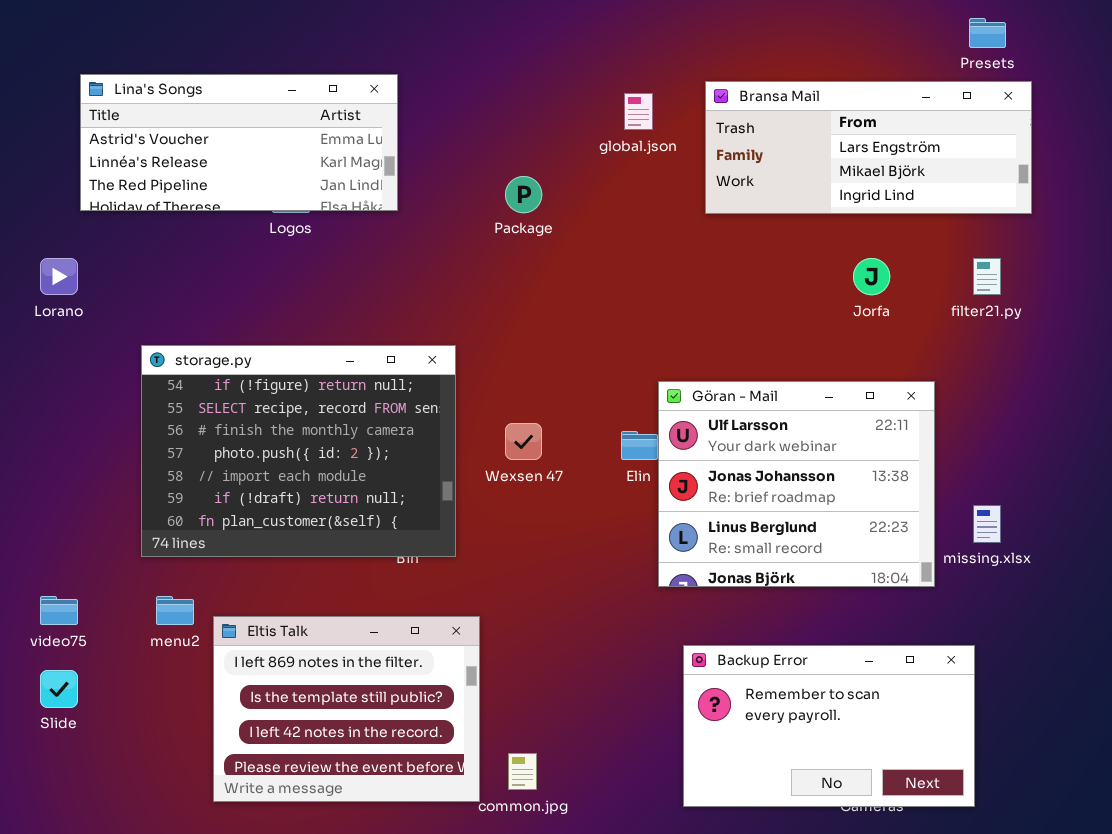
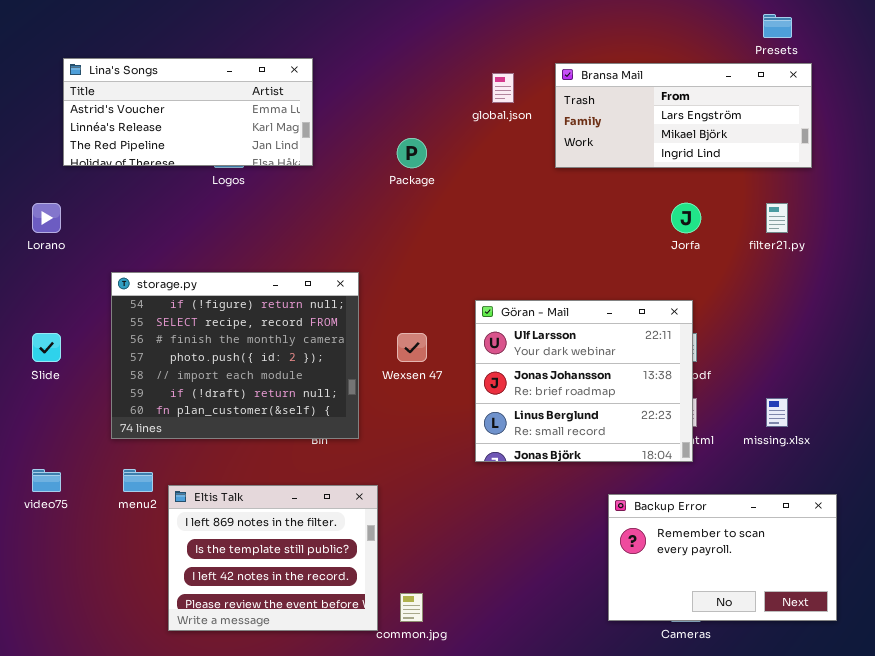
Göran - Mail: [658,381,935,587] -> [475,300,693,462], moved
Backup Error: [683,645,975,807] -> [608,494,837,621], moved
Slide: [40,670,78,708] -> [32,333,61,362], moved

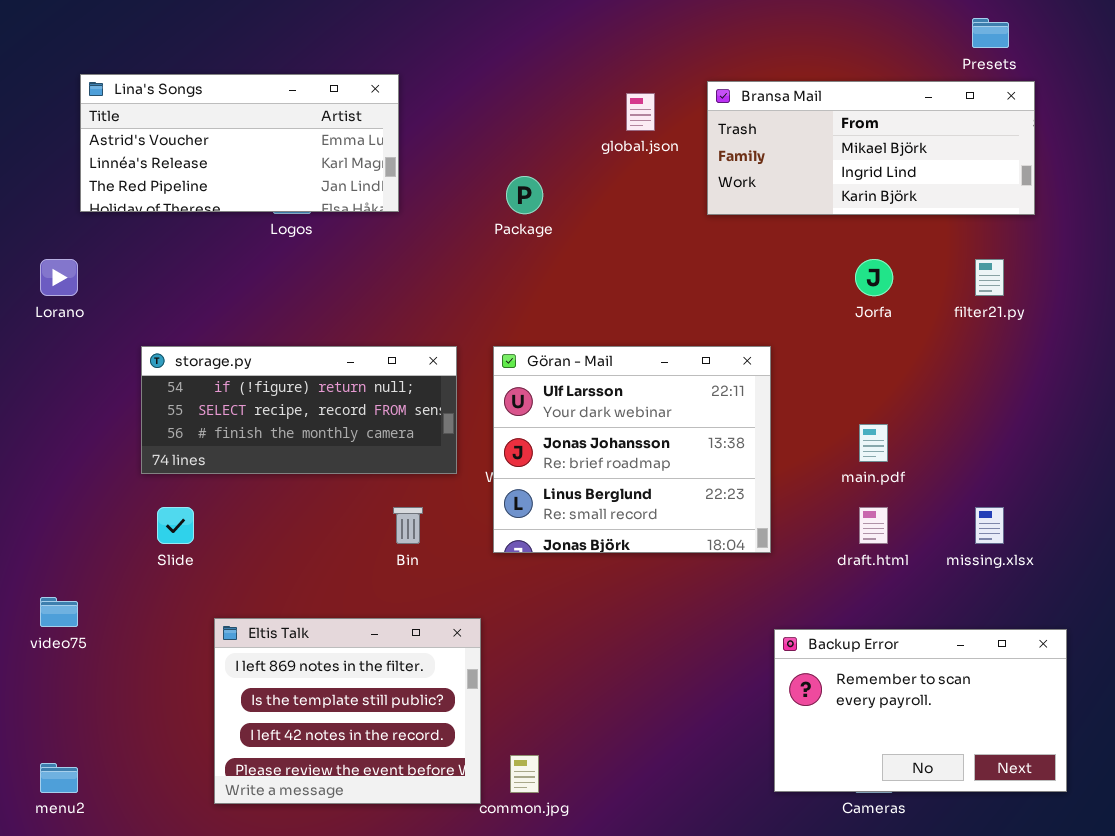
Bransa Mail: [555,63,812,168] -> [707,81,1035,215], scrolled down 1 row
storage.py: [111,272,359,439] -> [141,346,457,474], resized
Göran - Mail: [475,300,693,462] -> [493,346,771,553], moved
Slide: [32,333,61,362] -> [157,507,194,544], moved
menu2: [123,469,153,492] -> [40,763,78,793], moved

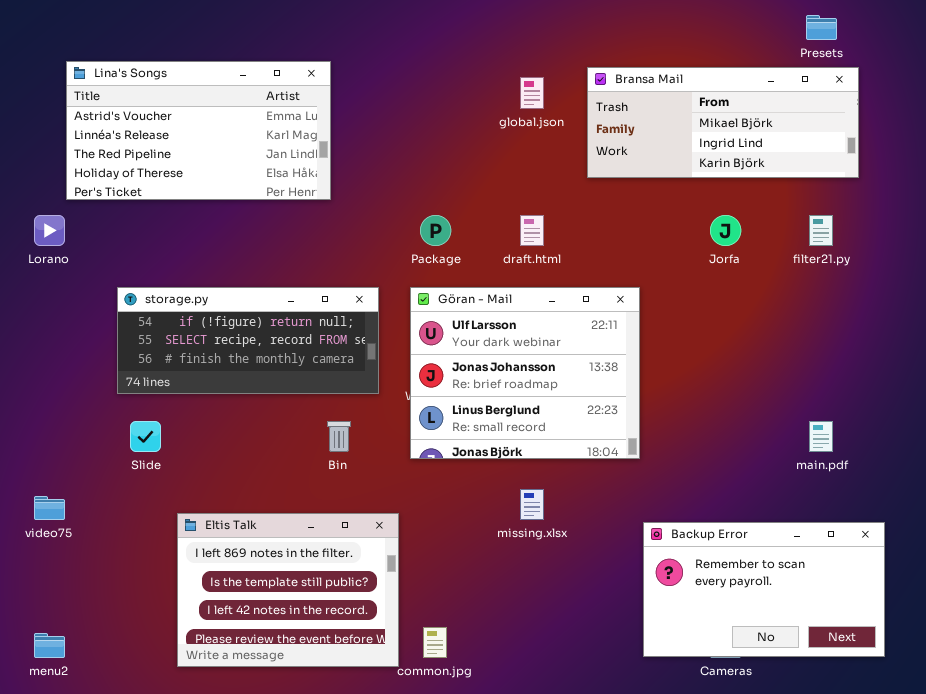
Lina's Songs: [80,74,399,212] -> [66,61,331,200], resized
Package: [506,176,543,214] -> [420,215,451,246], moved
main.pdf: [859,424,888,462] -> [809,421,833,452], moved
draft.html: [859,507,888,544] -> [520,215,544,246], moved
missing.xlsx: [975,507,1004,544] -> [520,489,544,520], moved

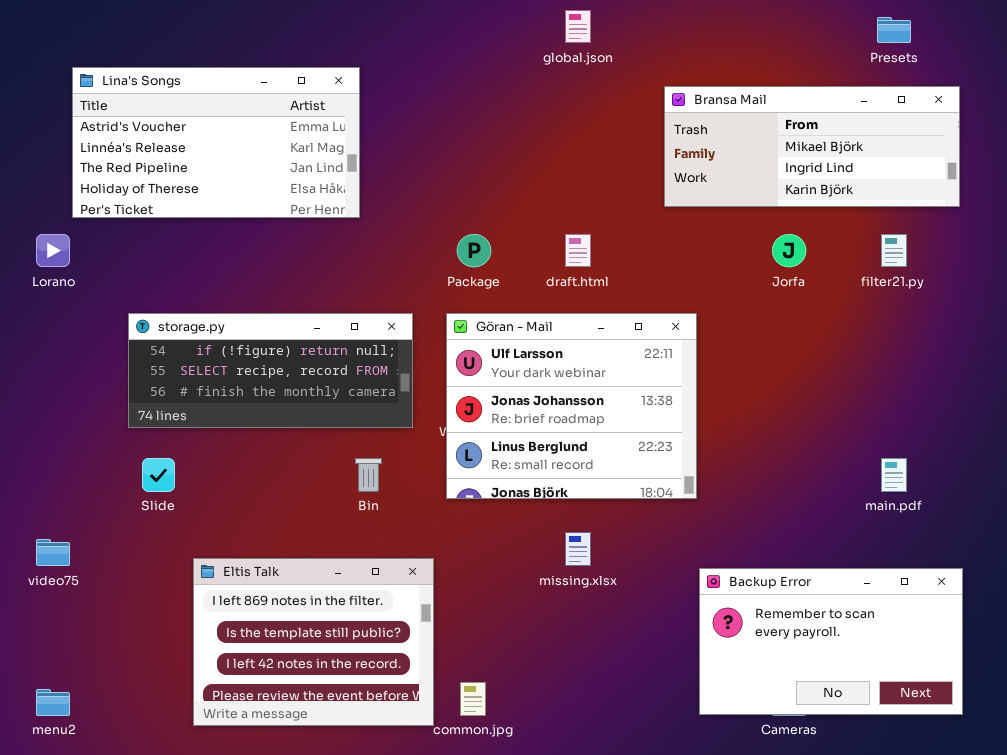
Bransa Mail: [587,67,859,178] -> [664,86,960,207], moved
global.json: [520,77,544,109] -> [565,10,591,43], moved

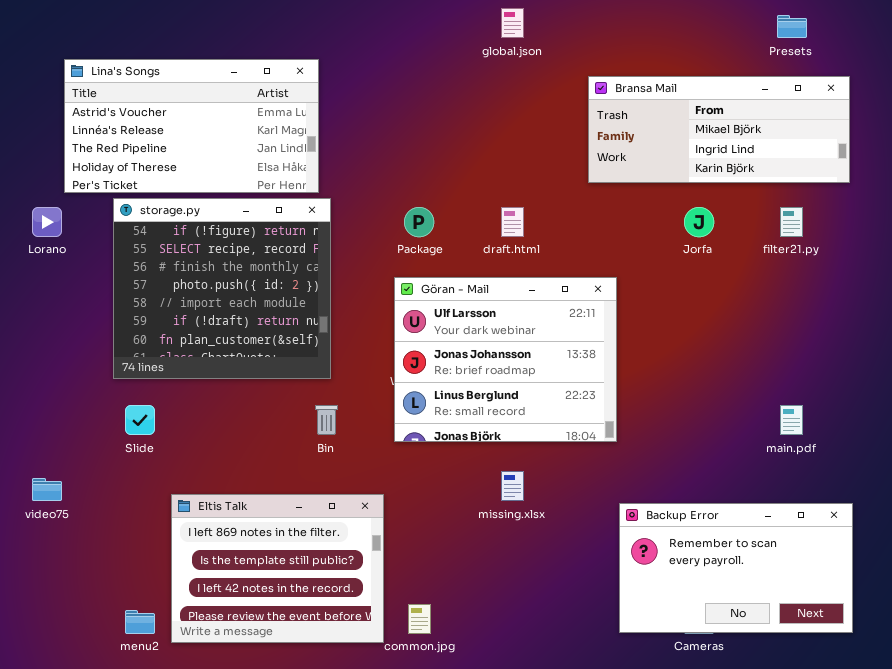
storage.py: [128,313,413,428] -> [113,198,331,379], resized
menu2: [36,689,70,716] -> [125,610,155,634], moved

